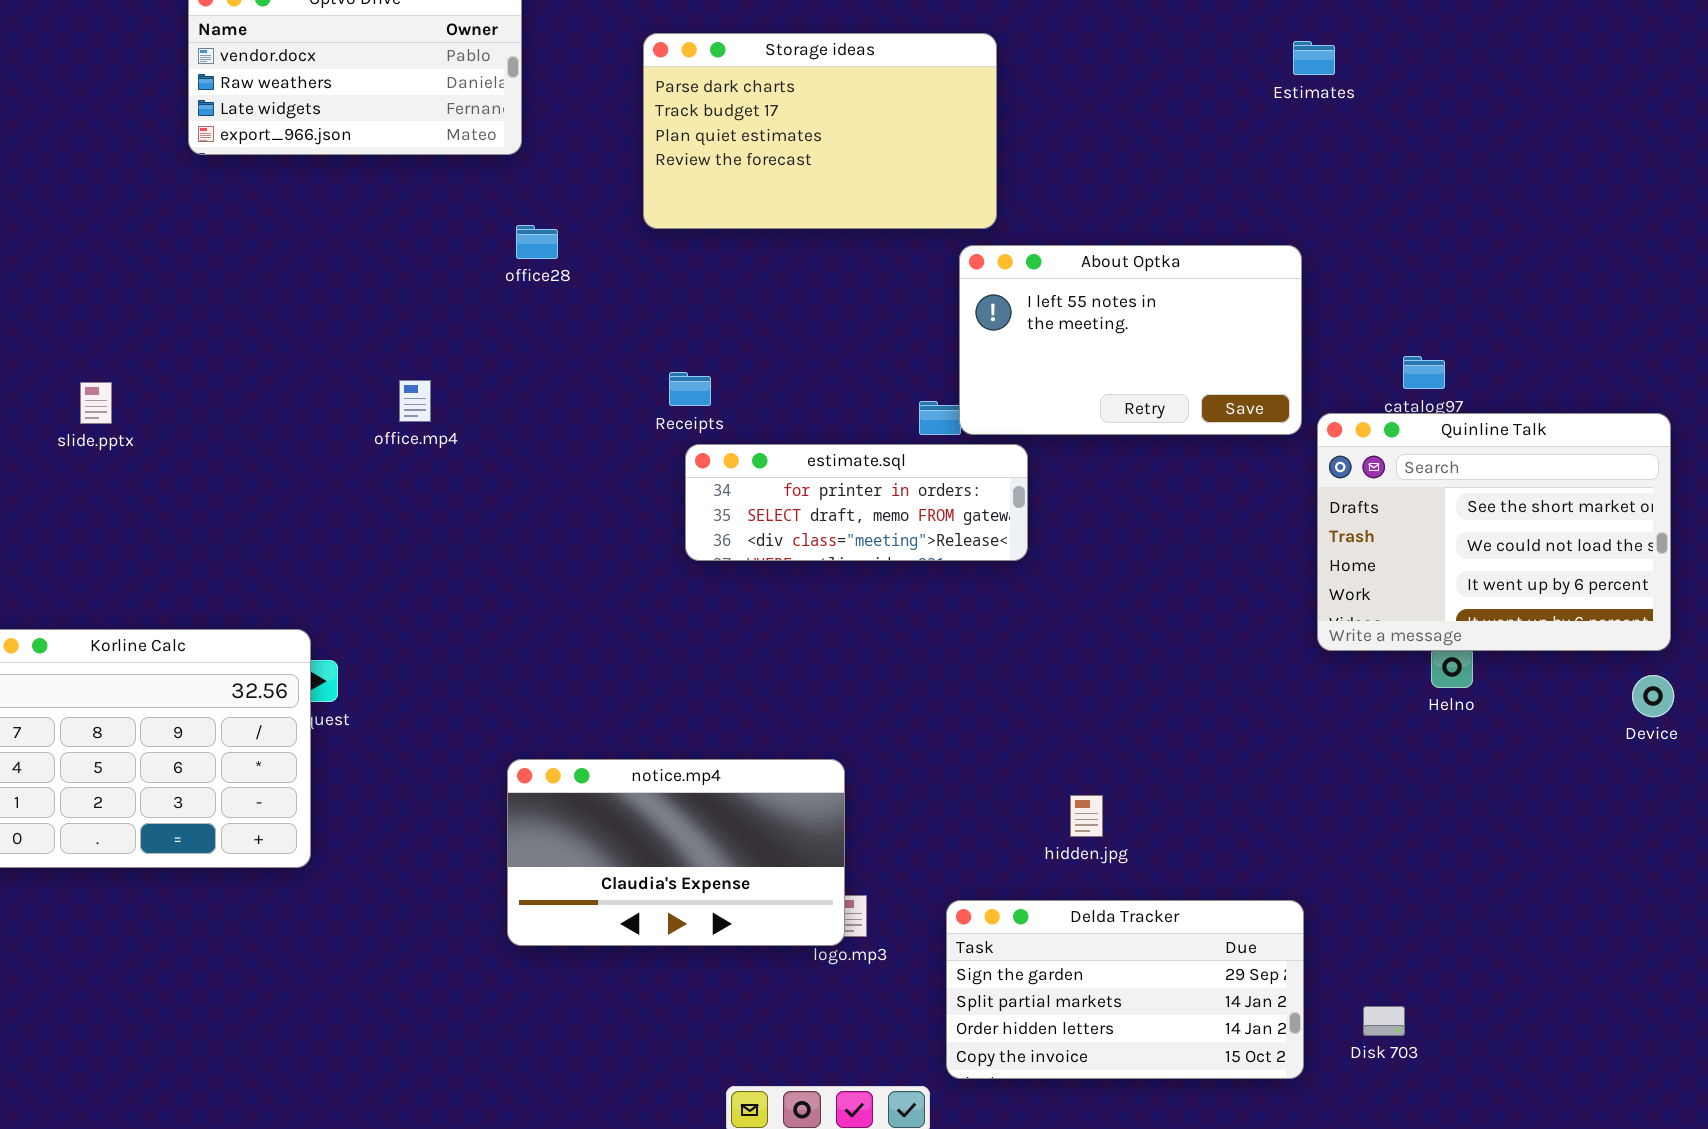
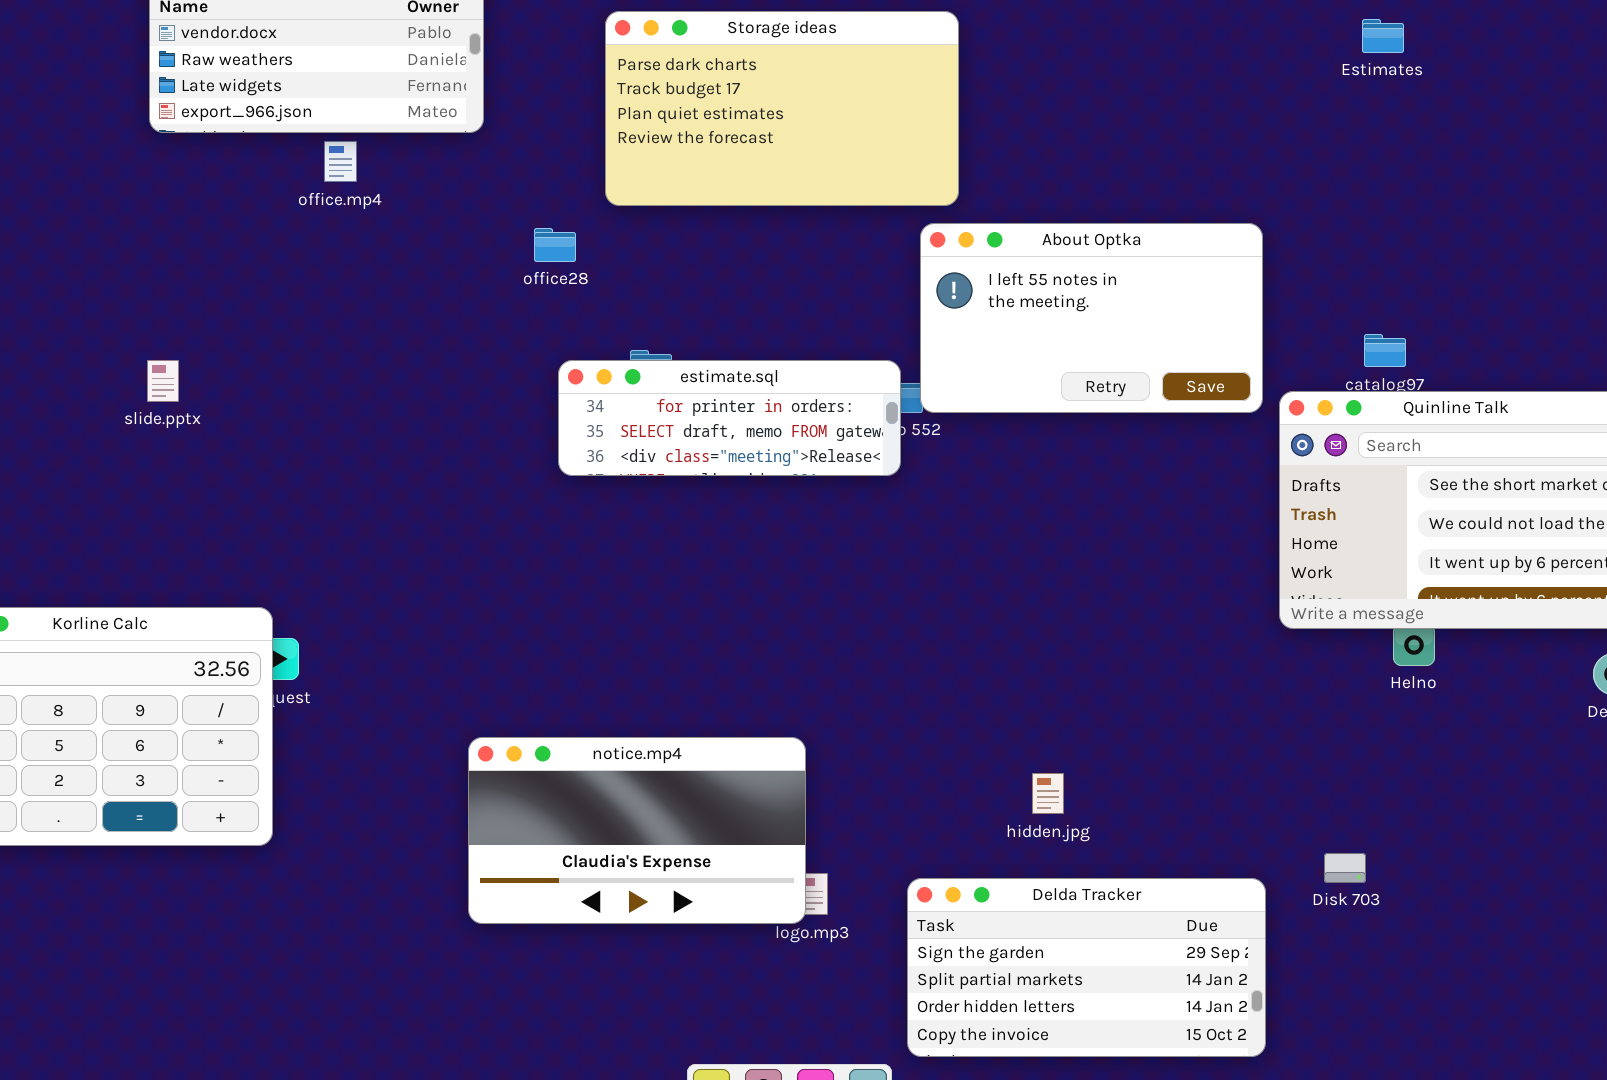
Estimates: [1293,41,1335,75] -> [1362,19,1404,53], moved
office28: [516,225,558,259] -> [534,228,576,262], moved
office.mp4: [399,380,431,422] -> [324,141,357,182], moved
slide.pptx: [80,382,112,424] -> [147,360,179,402], moved
estimate.sql: [685,444,1028,561] -> [558,360,901,476], moved
Disk 703: [1363,1006,1405,1036] -> [1324,853,1366,883], moved

